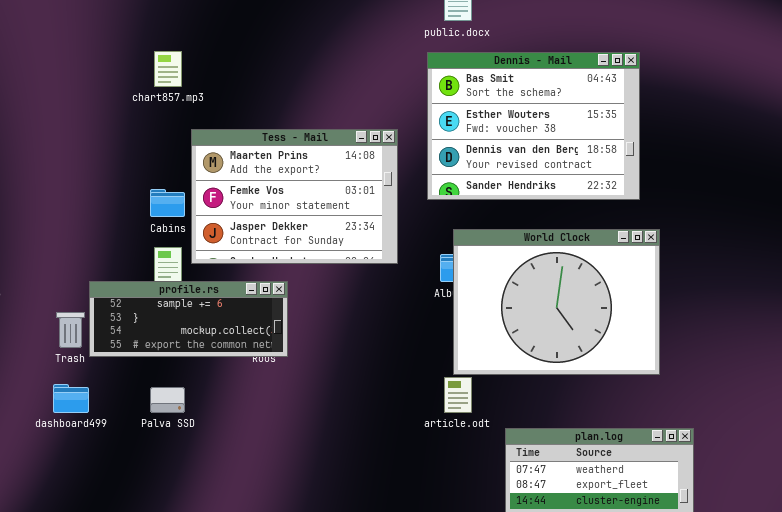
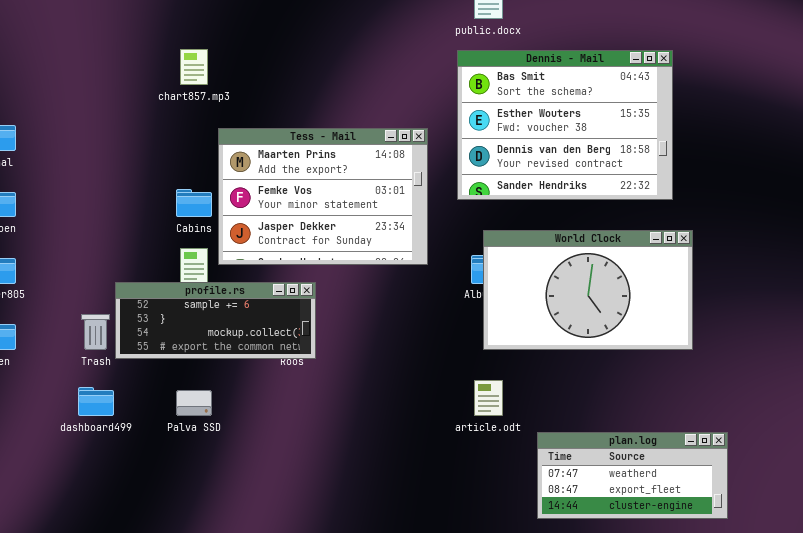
World Clock: [453,229,660,375] -> [483,230,693,350], resized

